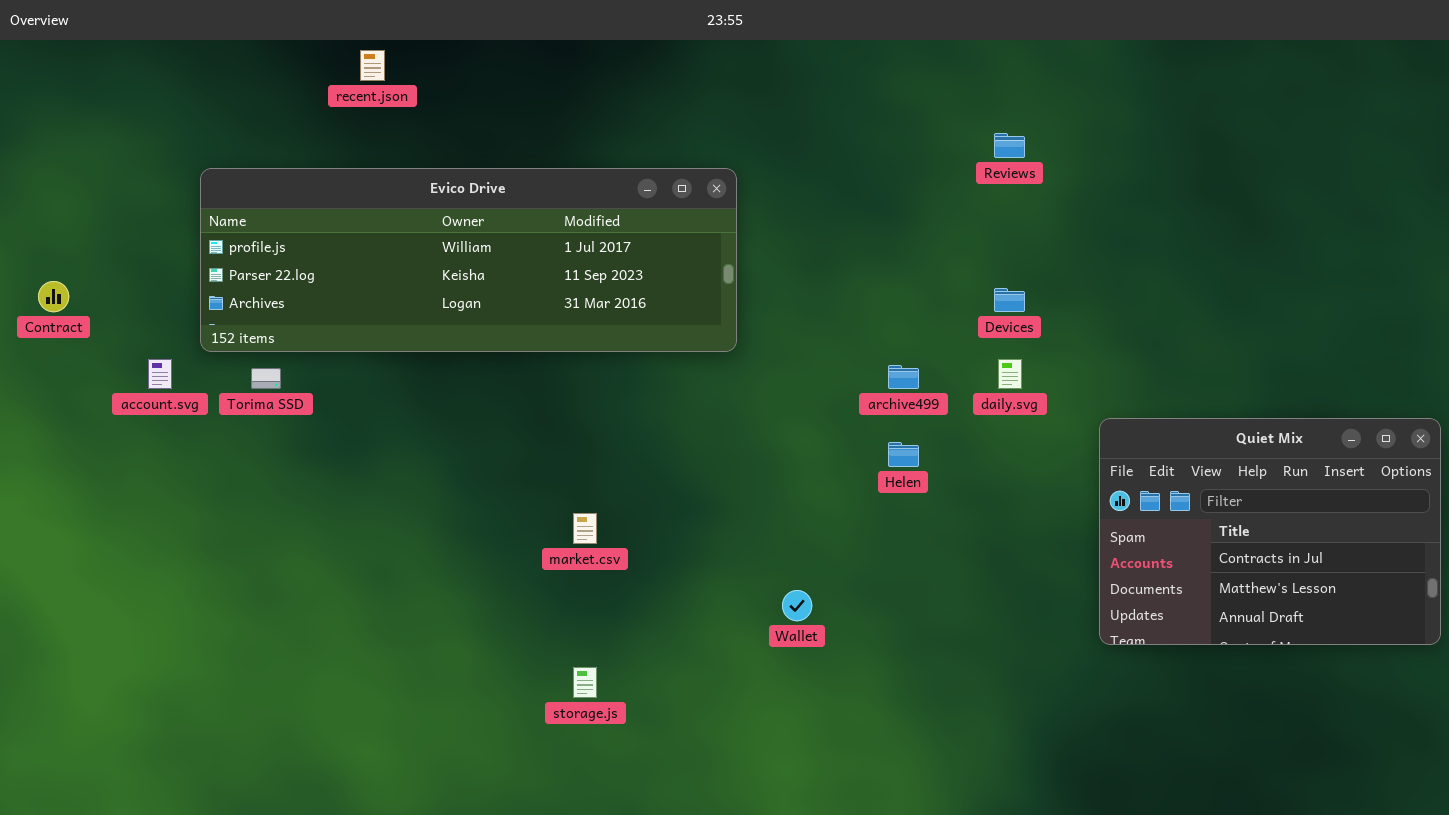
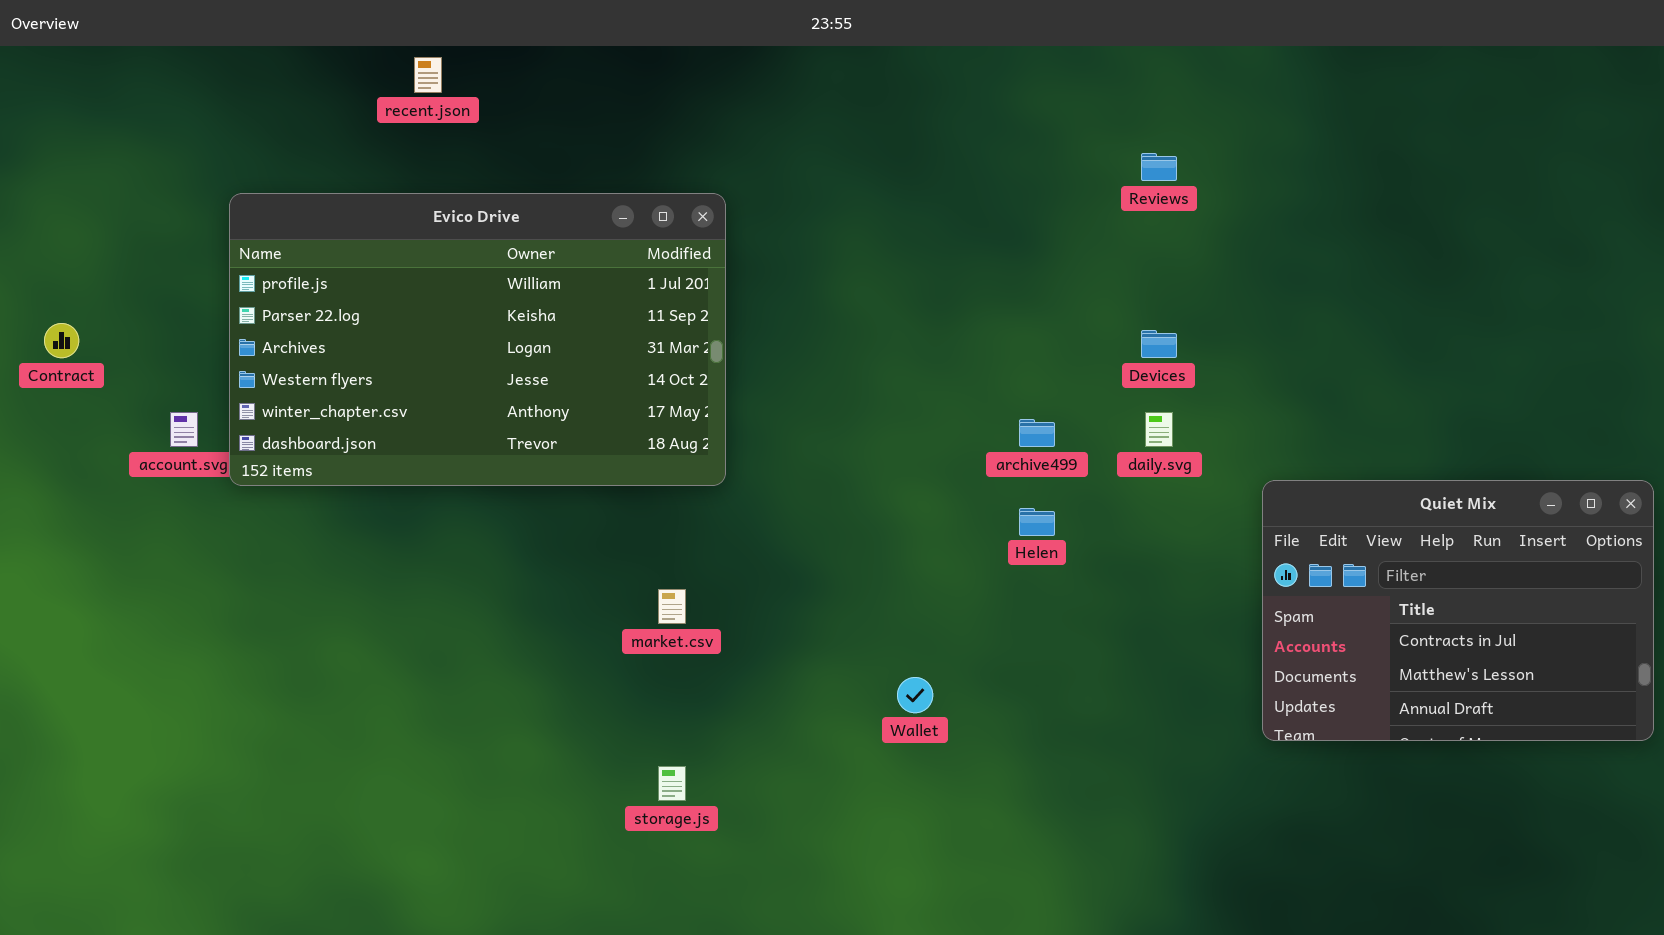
Evico Drive: [200,168,737,352] -> [229,193,726,486], resized

